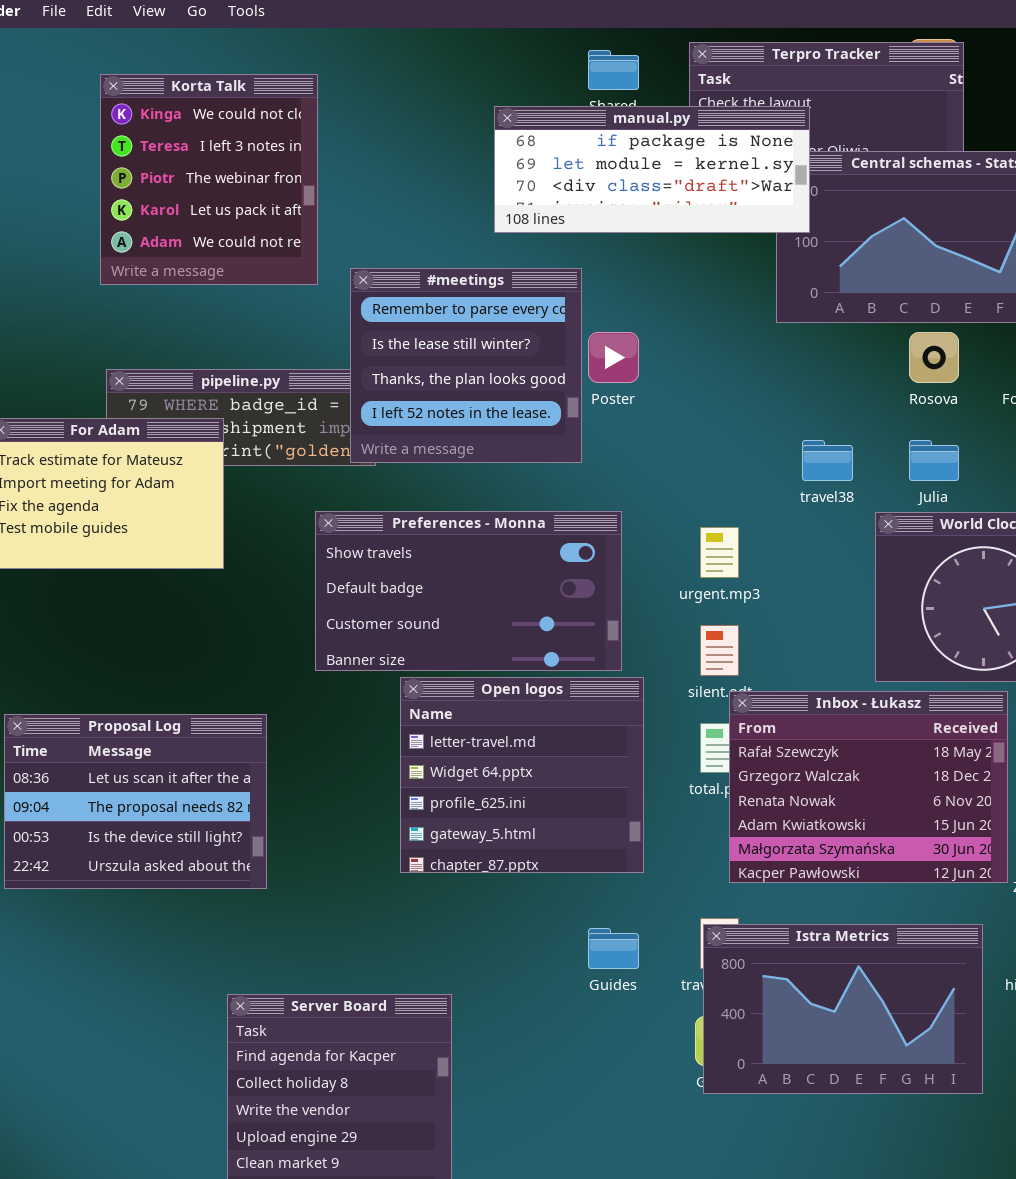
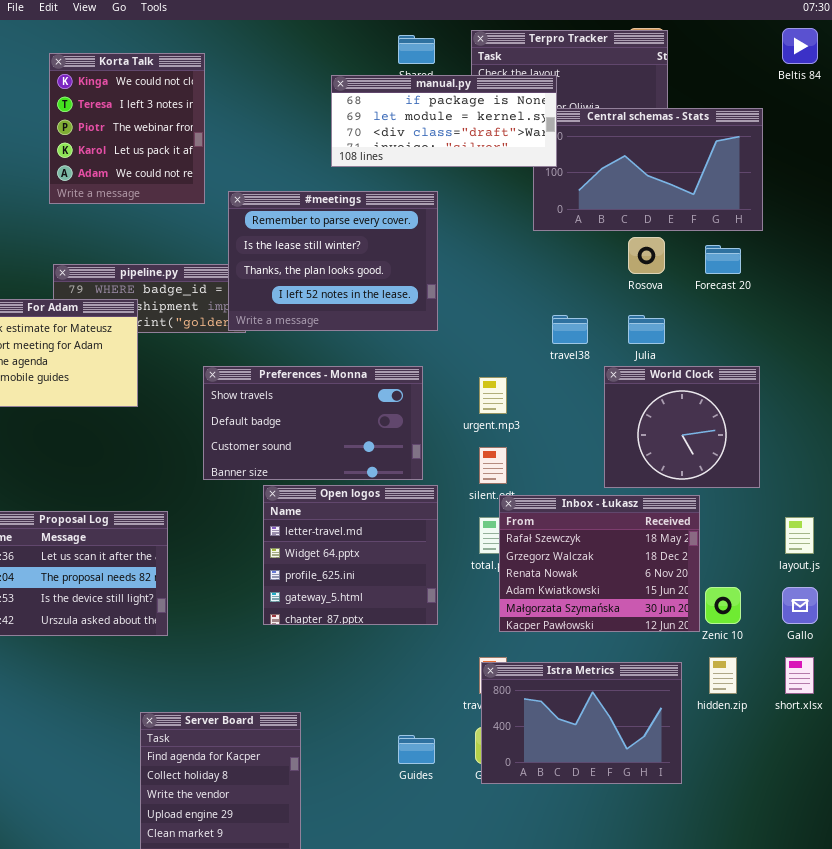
#meetings: [350,268,582,463] -> [228,191,438,331], resized
Guides: [588,928,639,969] -> [398,735,435,764], moved

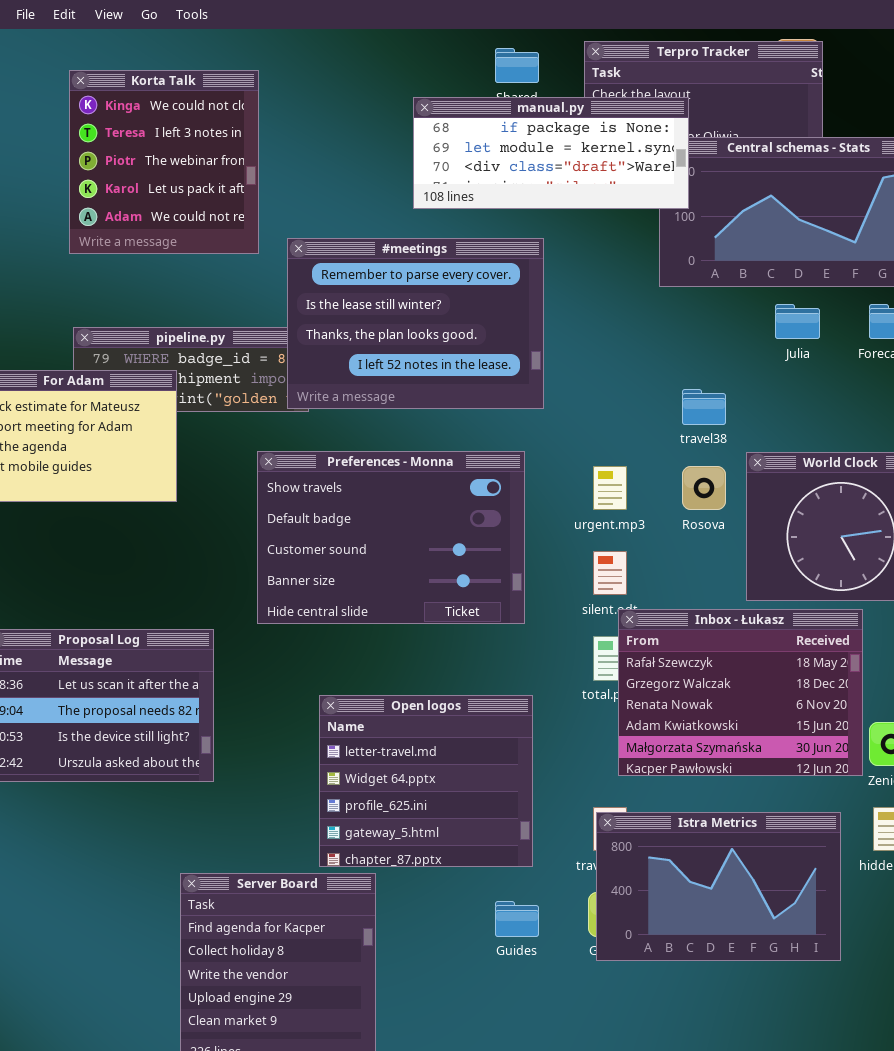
Rosova: [628,237,665,274] -> [682,466,726,510], moved
Julia: [628,315,665,344] -> [775,304,820,339], moved
Preferences - Monna: [203,366,423,480] -> [257,451,525,624], resized
Open logos: [263,485,438,625] -> [319,695,533,867], moved

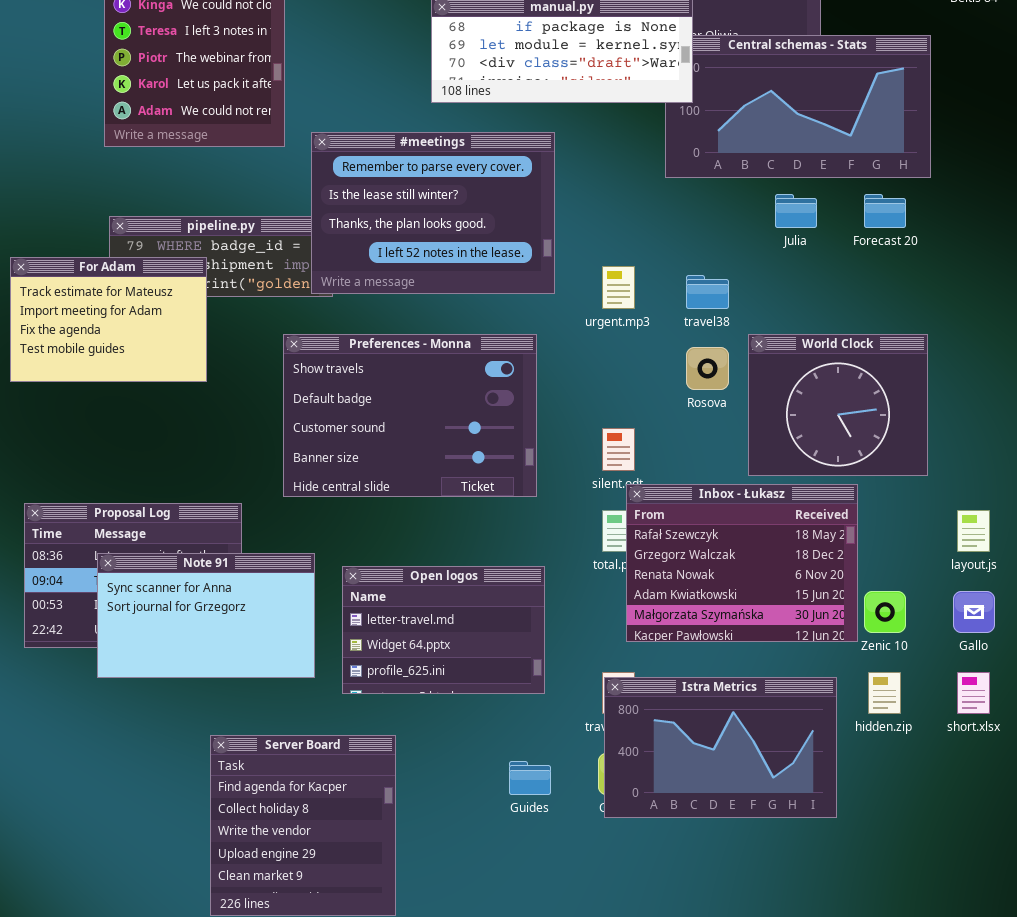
urgent.mp3: [593,466,627,510] -> [602,266,635,309], moved
Note 91: none -> [97,553,315,678], opened
Open logos: [319,695,533,867] -> [342,566,545,694], resized

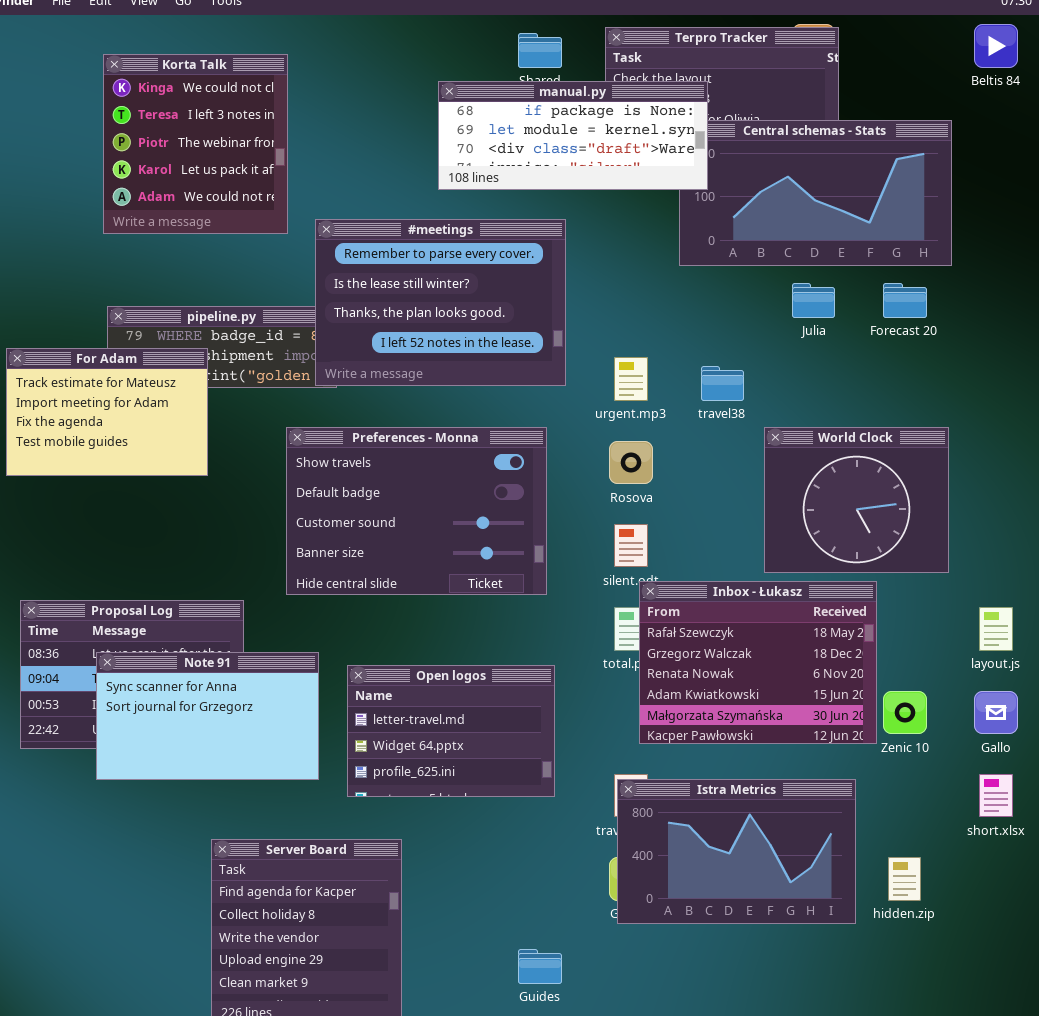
Rosova: [686,347,729,390] -> [609,441,653,484], moved
hidden.zip: [868,672,901,714] -> [888,857,921,901], moved
Guides: [509,761,551,795] -> [518,949,562,984], moved

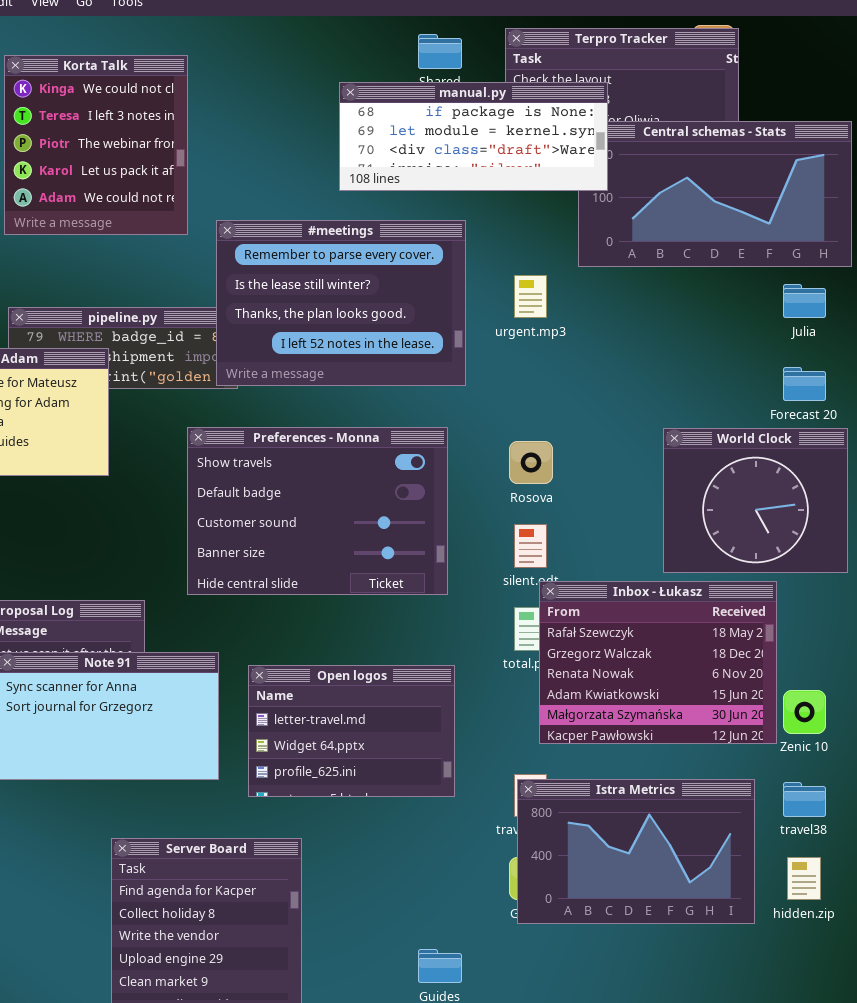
Julia: [792,283,835,318] -> [783,284,826,318], moved
Forecast 20: [883,283,927,318] -> [783,367,826,401], moved
urgent.mp3: [614,357,648,401] -> [514,275,547,318], moved
travel38: [701,366,744,401] -> [783,782,826,817], moved

